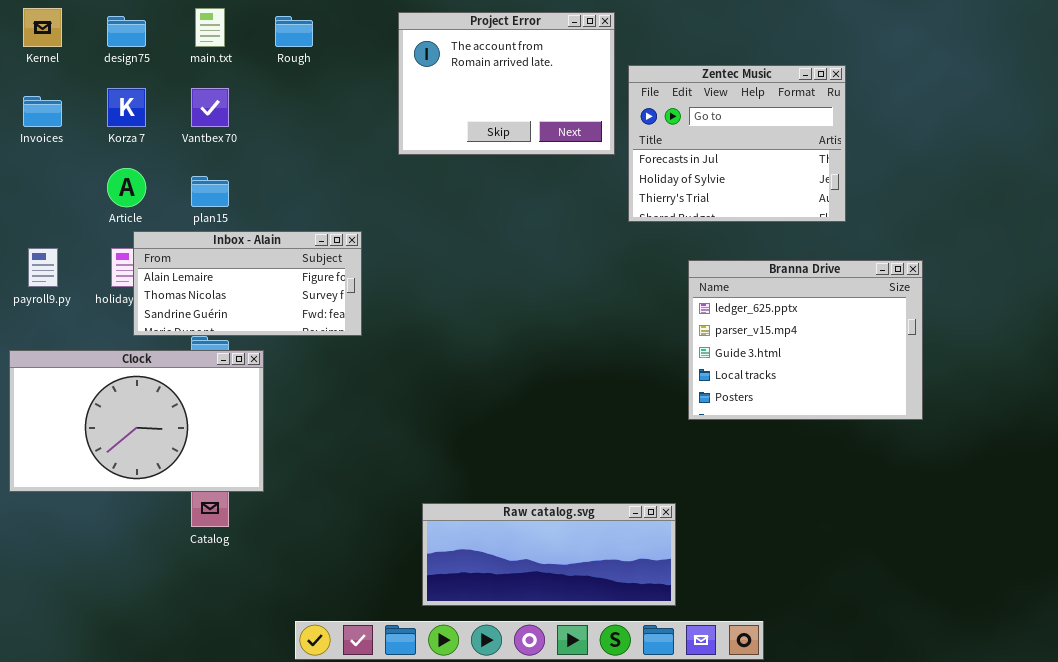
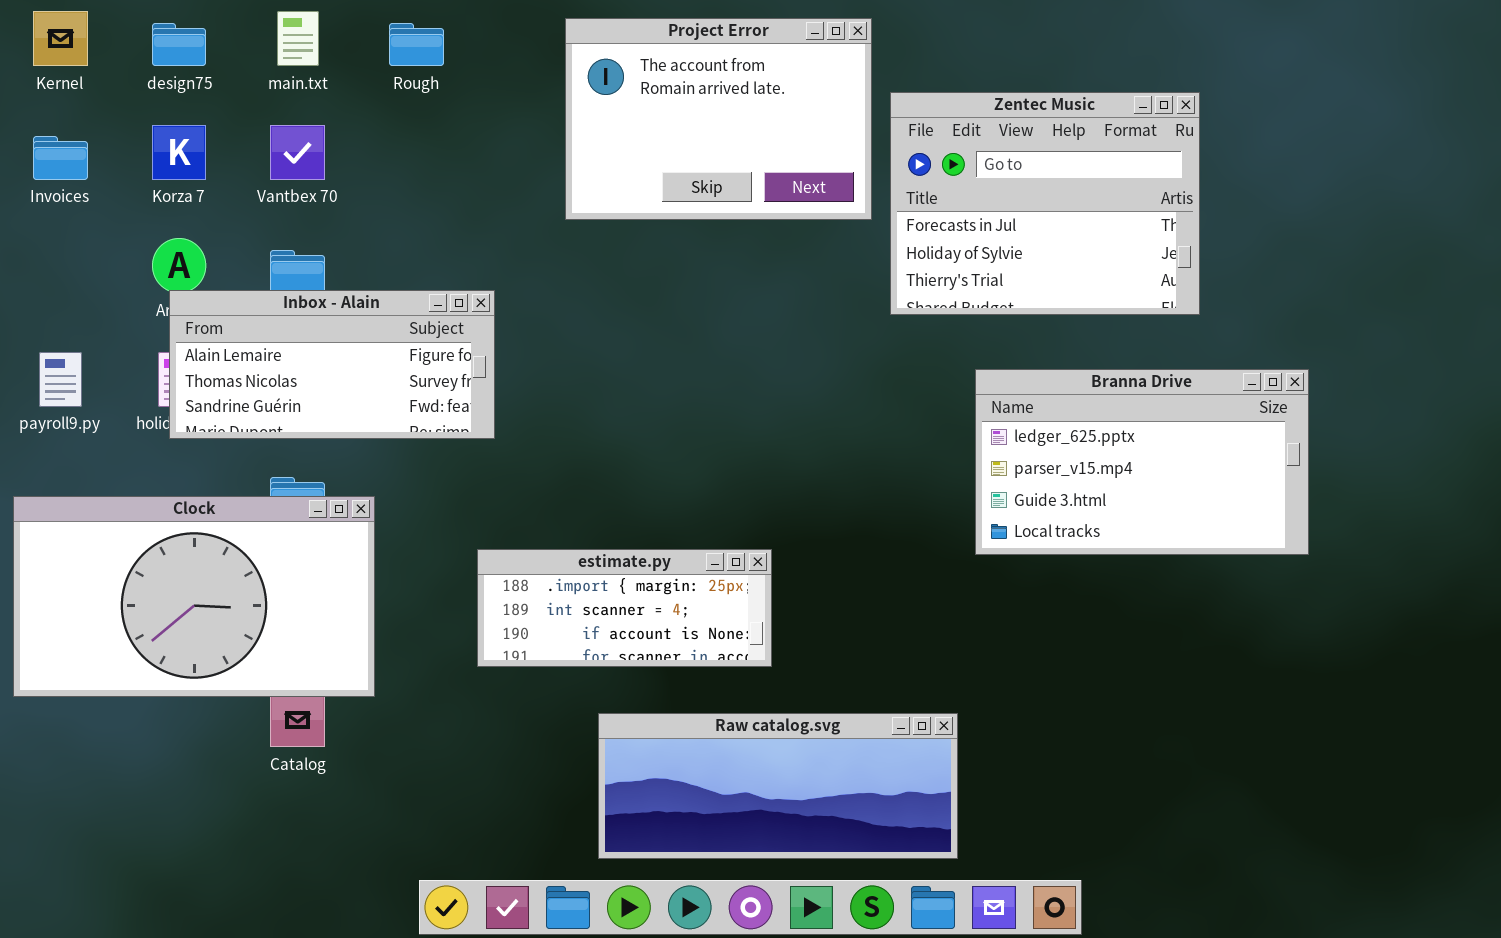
Inbox - Alain: [133,231,362,336] -> [169,290,495,439], moved
Branna Drive: [688,260,923,420] -> [975,369,1309,555], resized
estimate.py: none -> [477,549,772,667], opened

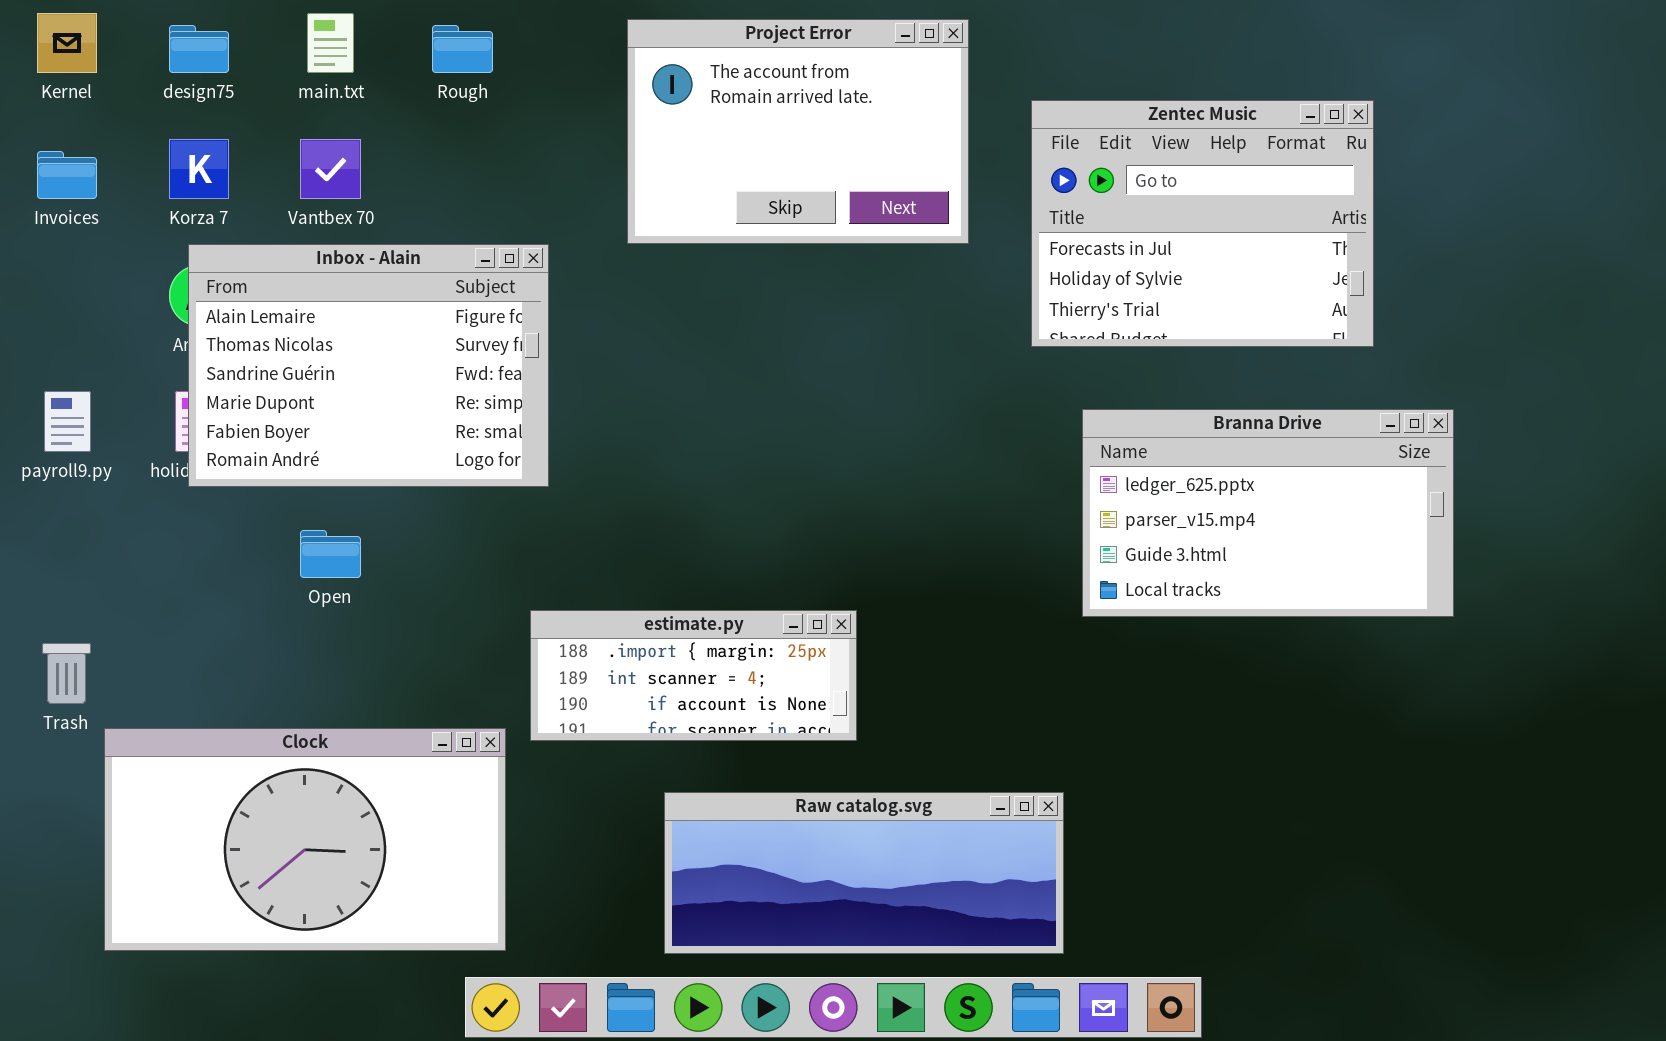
Zentec Music: [890,92,1200,315] -> [1031,100,1374,347], moved
Inbox - Alain: [169,290,495,439] -> [188,244,549,487], resized
Clock: [13,496,375,697] -> [104,728,506,951], moved

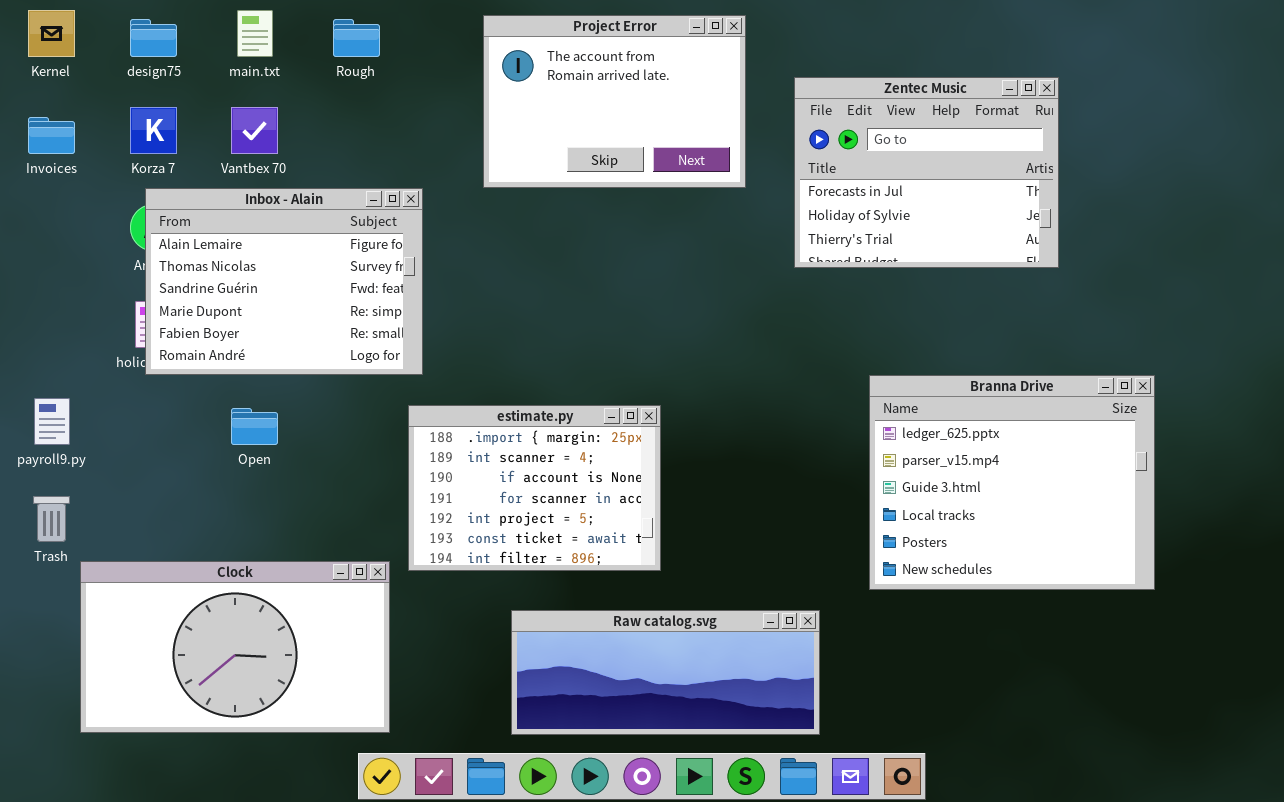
payroll9.py: [44,391,91,452] -> [34,398,70,445], moved
Branna Drive: [1082,409,1454,617] -> [869,375,1155,590], moved, resized
estimate.py: [530,610,857,741] -> [408,405,661,571], resized

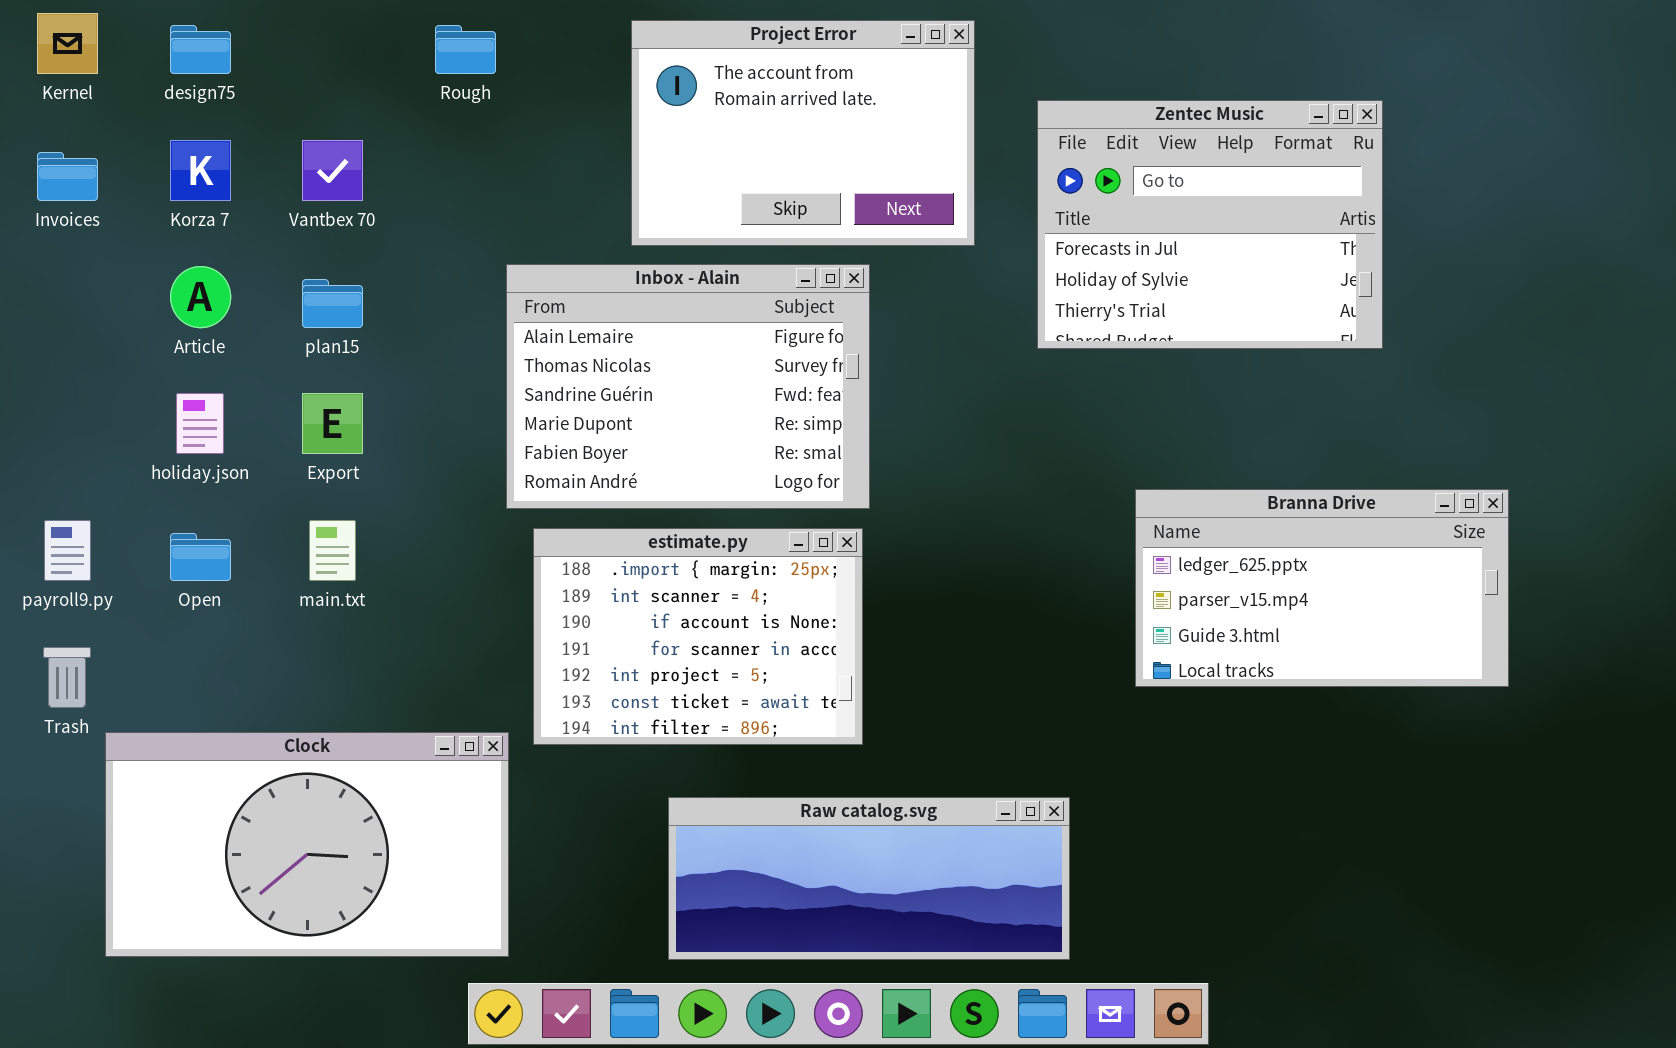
main.txt: [237,10,273,57] -> [309,520,356,581], moved
Inbox - Alain: [145,188,423,375] -> [506,264,870,509], moved
Branna Drive: [869,375,1155,590] -> [1135,489,1509,687], resized
Open: [231,408,278,445] -> [170,533,231,581], moved

